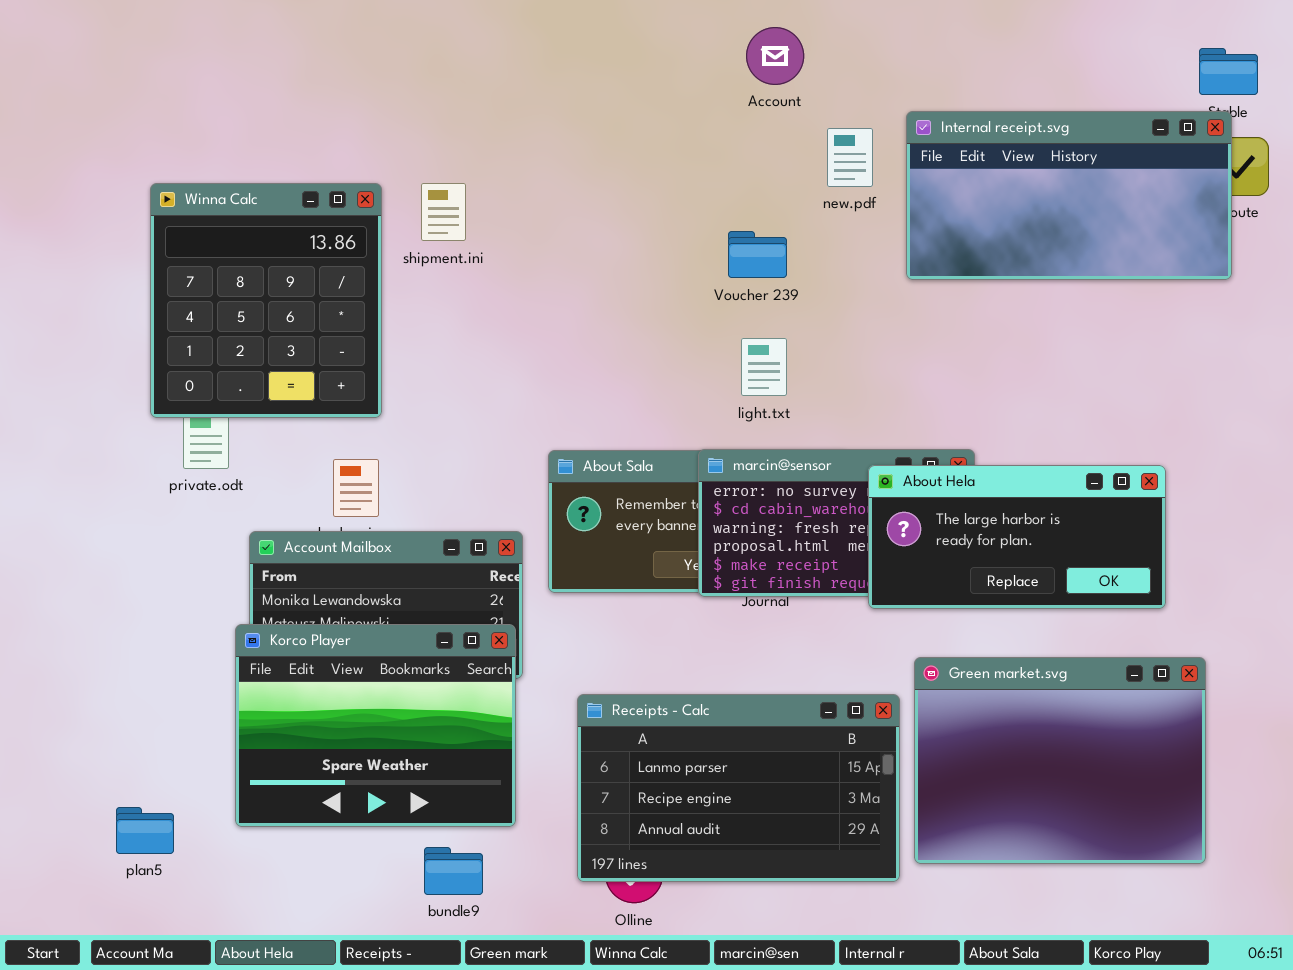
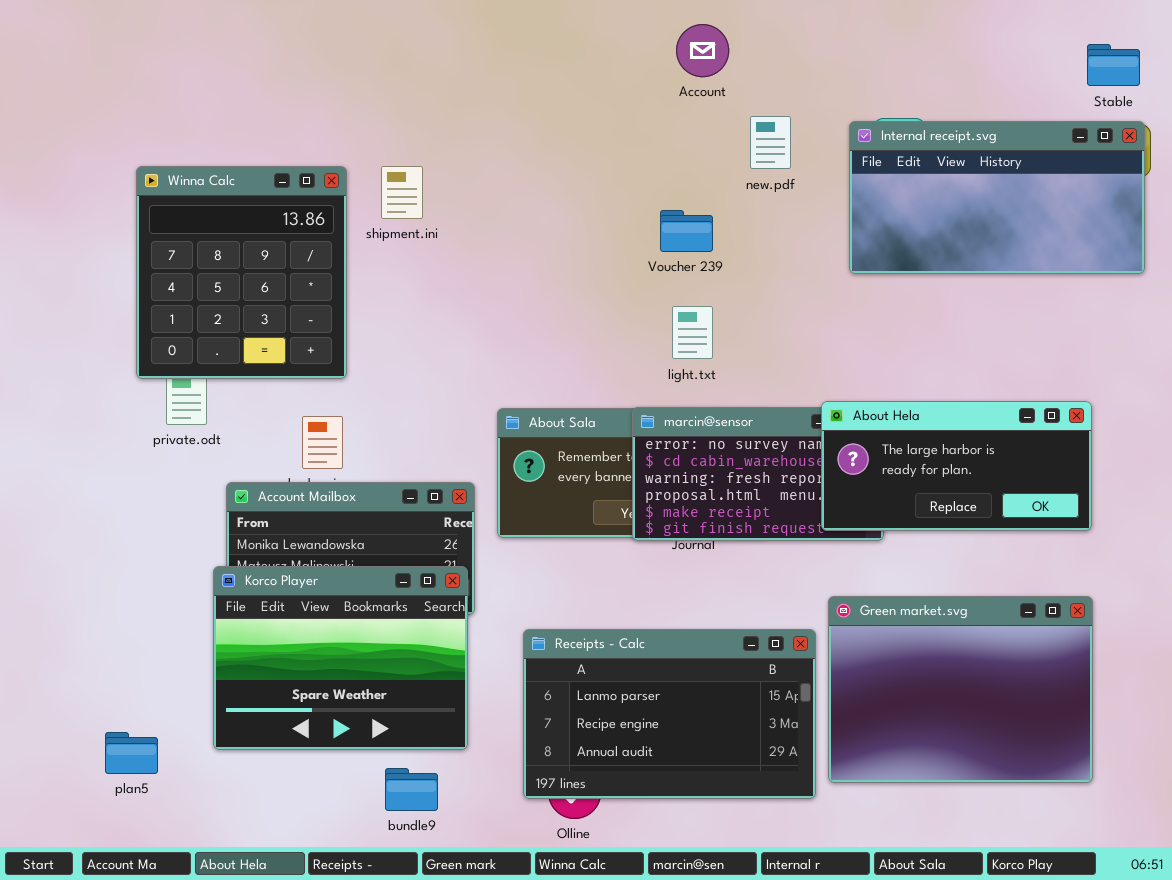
Internal receipt.svg: [906,111,1232,280] -> [849,121,1145,274], moved
About Hela: [868,465,1166,609] -> [821,401,1092,531], moved

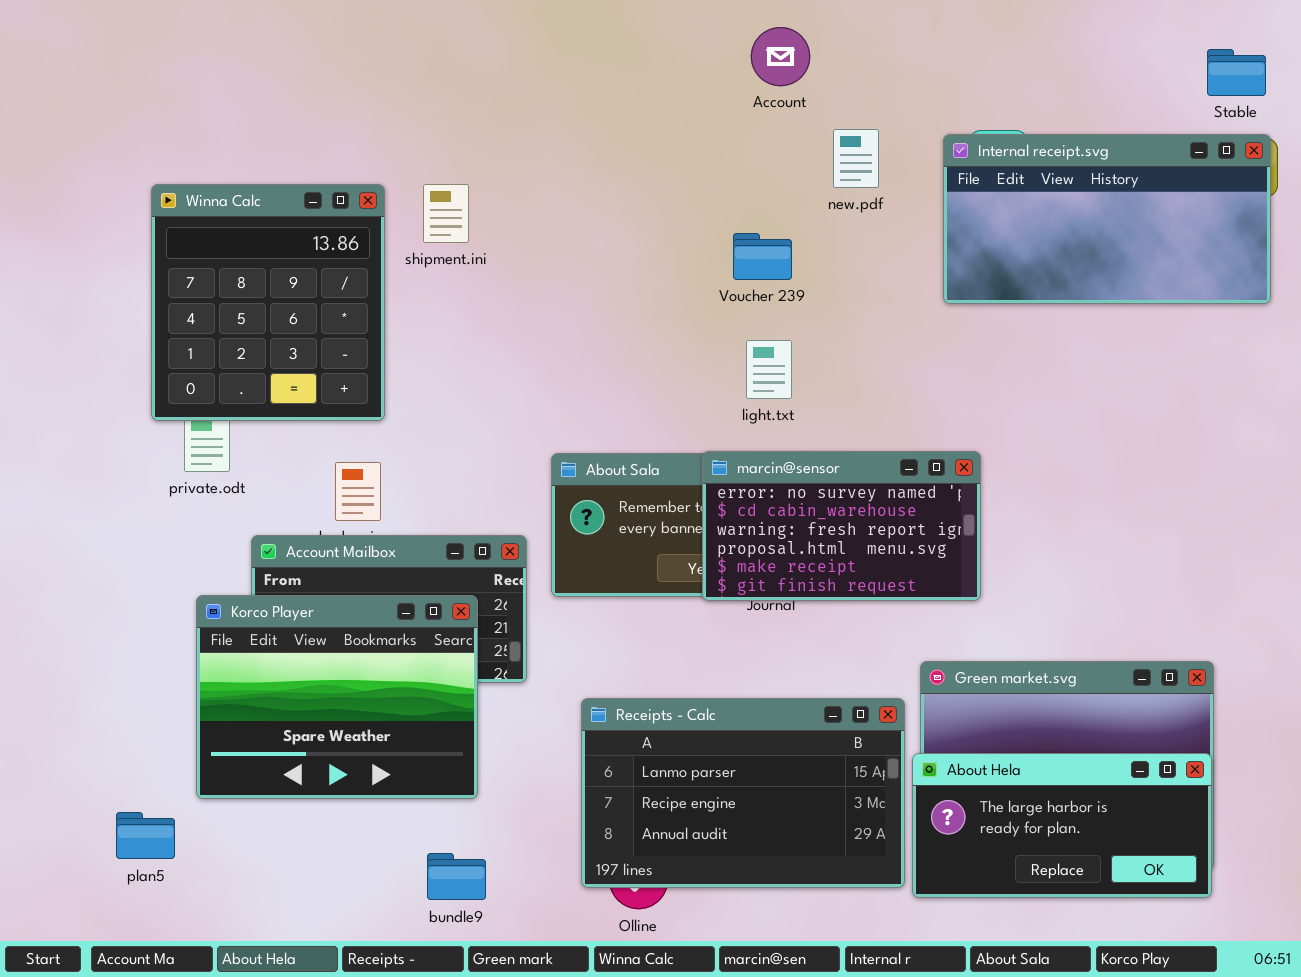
About Hela: [821,401,1092,531] -> [912,753,1212,898], moved
Korco Player: [213,566,468,750] -> [196,595,478,799], moved

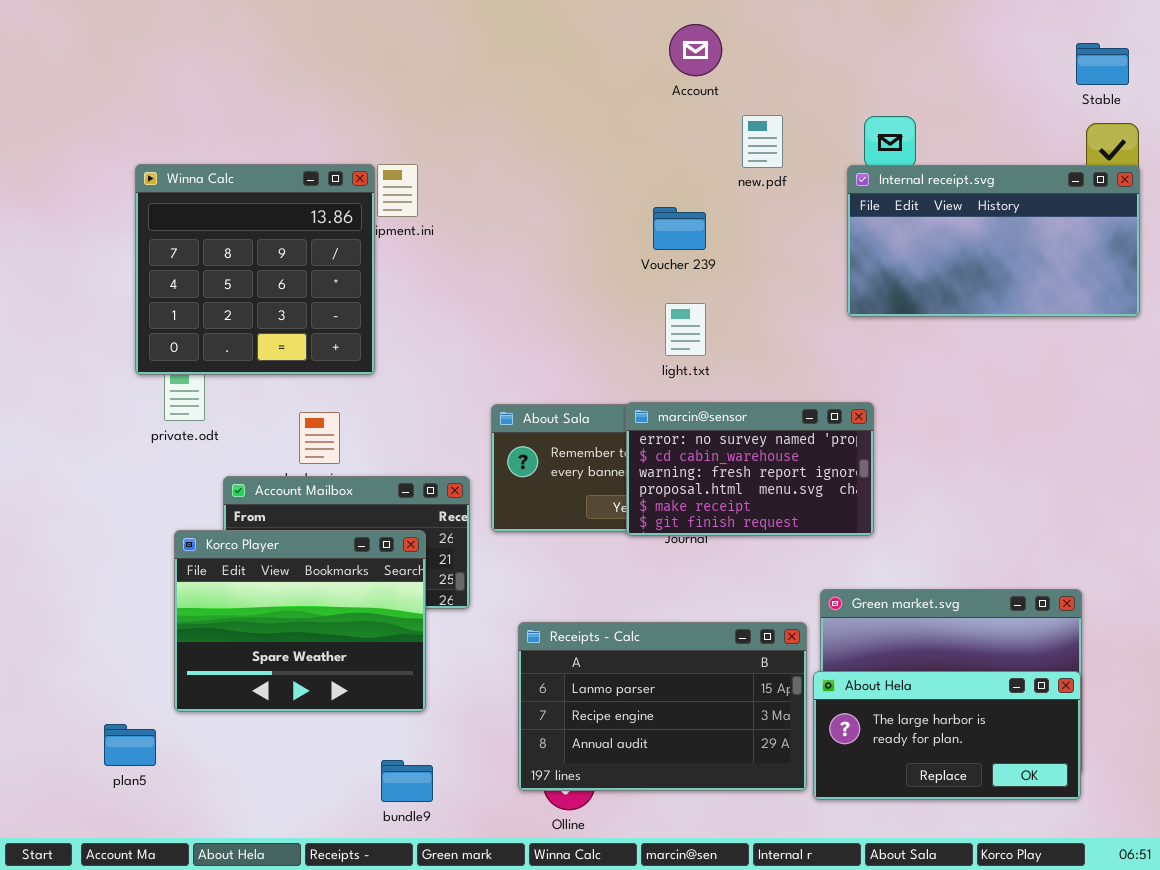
Internal receipt.svg: [943,134,1271,304] -> [847,165,1140,317], moved
Winna Calc: [151,184,385,421] -> [135,164,375,375], resized

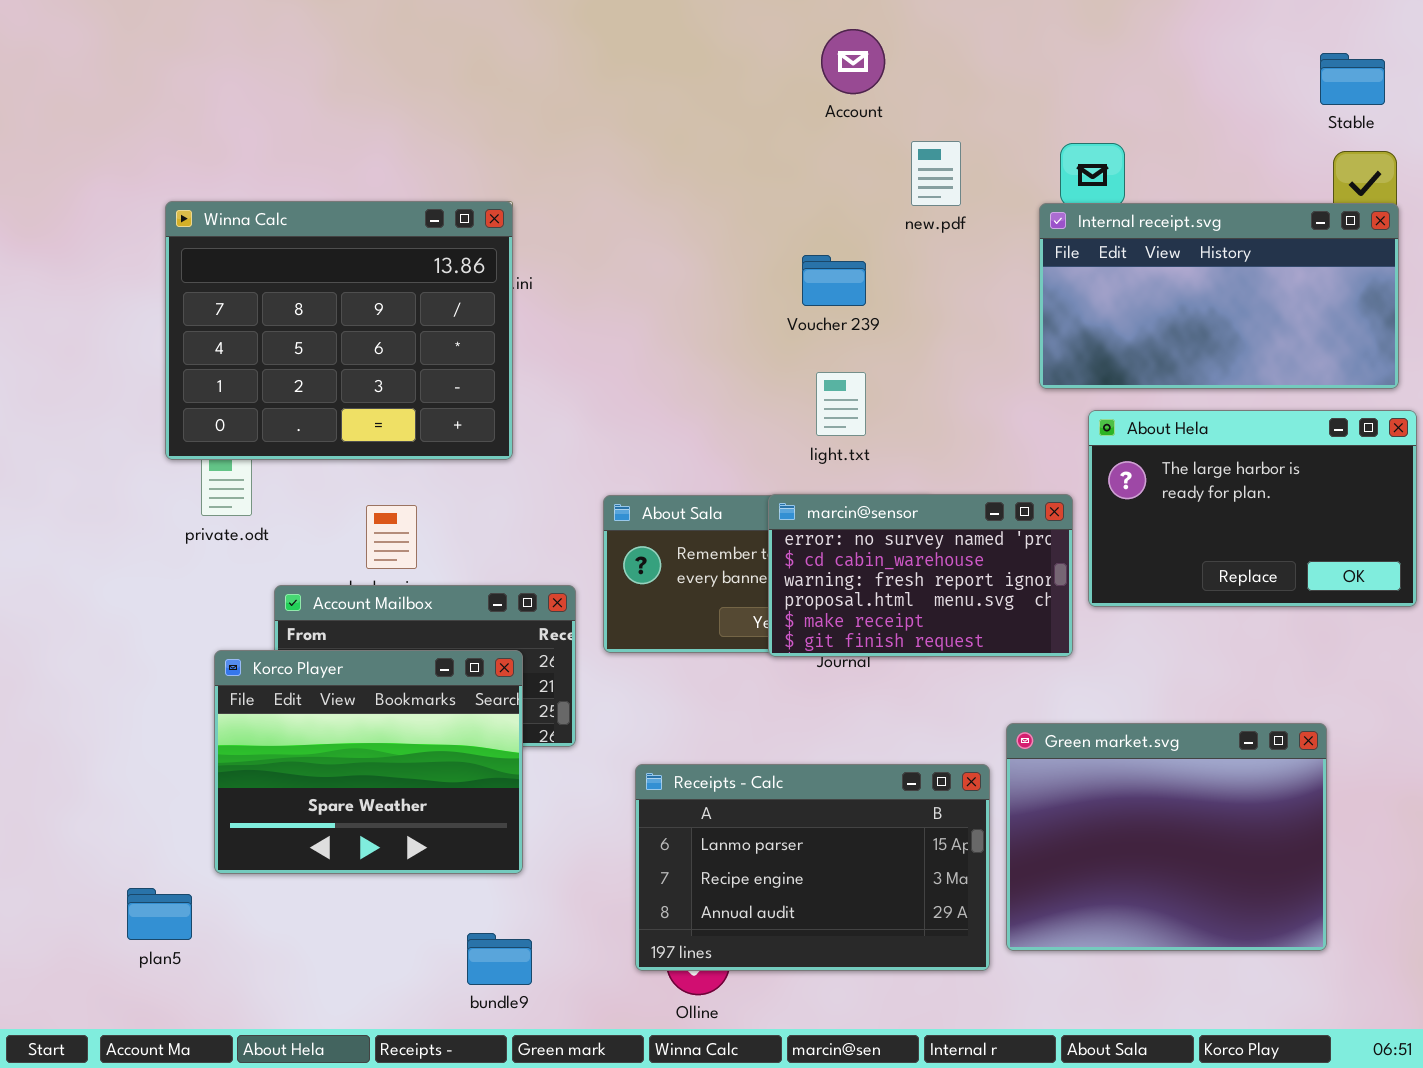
Winna Calc: [135,164,375,375] -> [165,201,513,460], resized
About Hela: [813,671,1081,800] -> [1088,410,1417,607], moved, resized

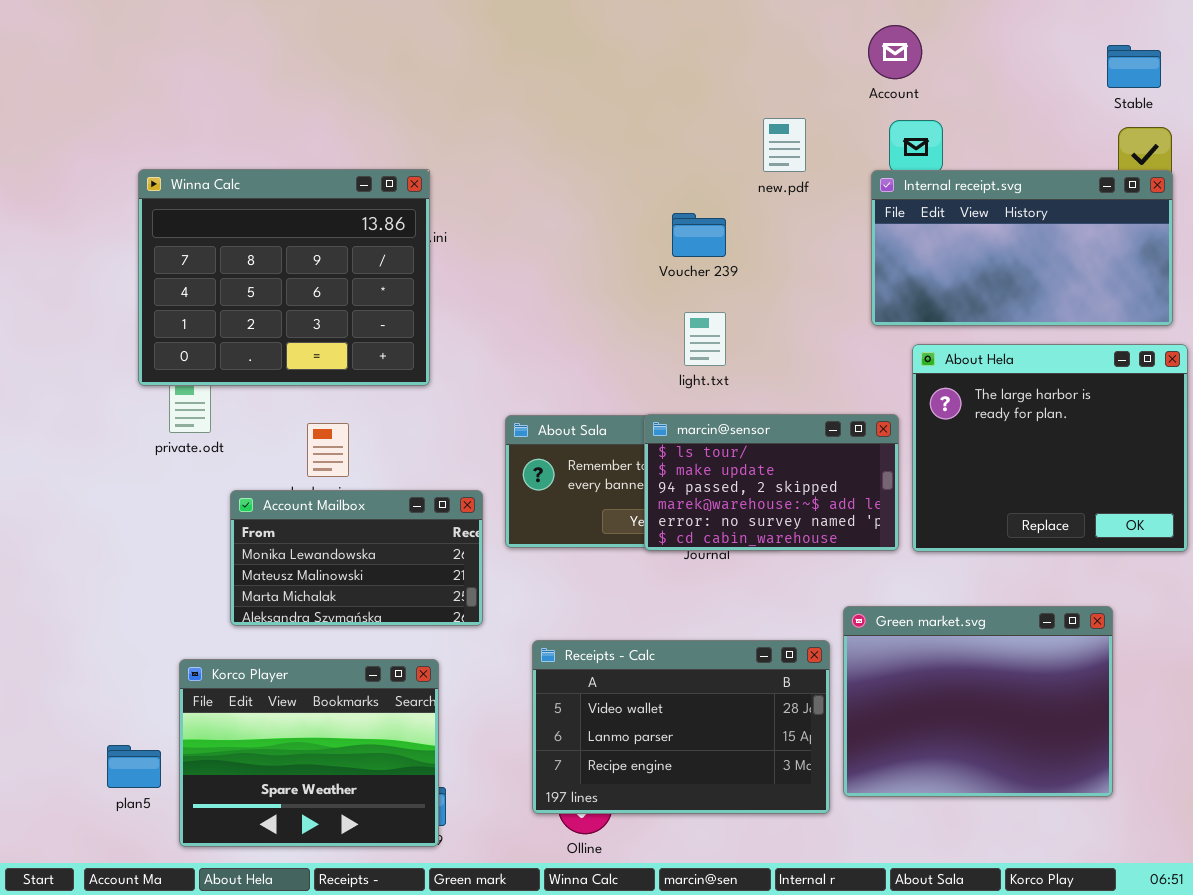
Account: [821,29,885,94] -> [868,25,922,79], moved
About Hela: [1088,410,1417,607] -> [912,344,1188,552], resized
marcin@sensor: [768,494,1073,657] -> [644,414,899,551], scrolled up 4 rows
Korco Player: [214,650,523,874] -> [179,659,439,847], moved
Receipts - Calc: [635,764,990,971] -> [532,640,830,814], scrolled up 1 row

